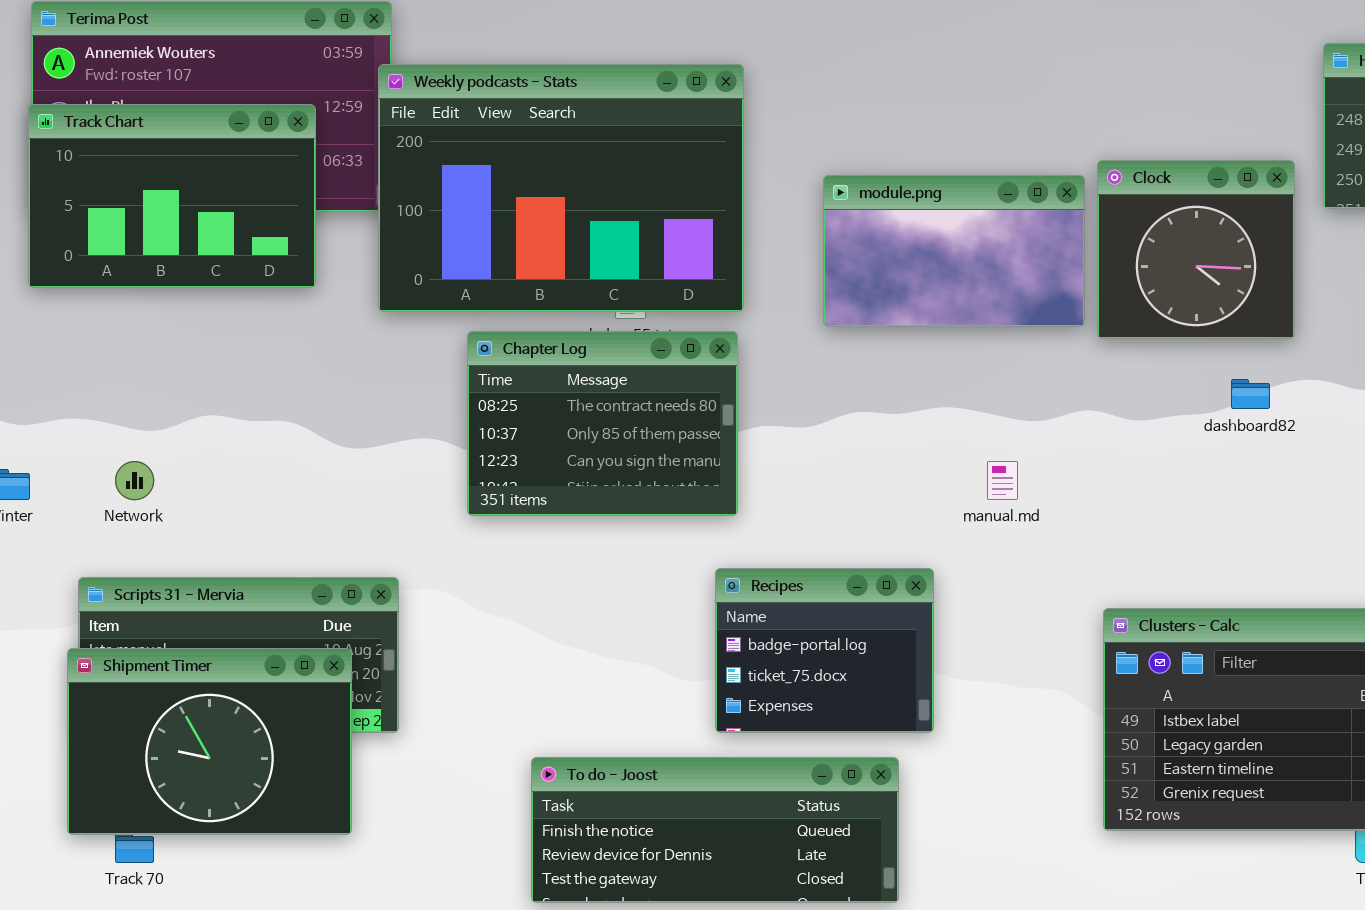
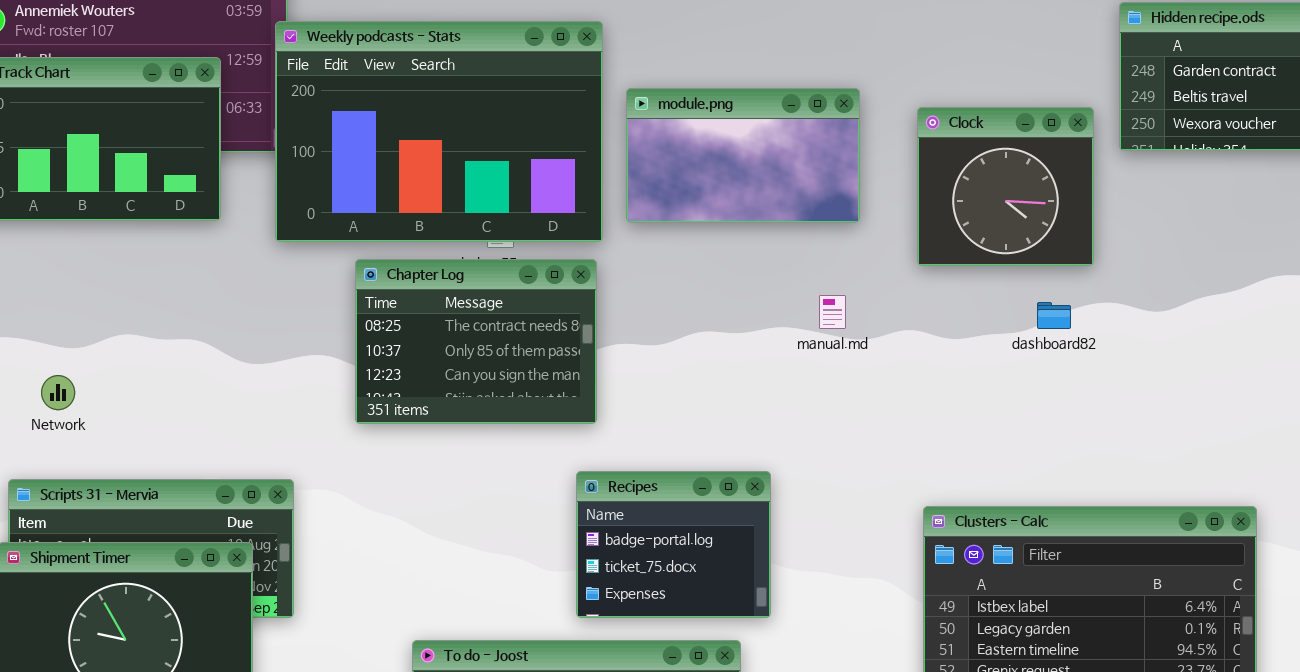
module.png: [823,175,1085,327] -> [626,88,860,223], moved
manual.md: [987,461,1018,500] -> [819,295,846,329], moved

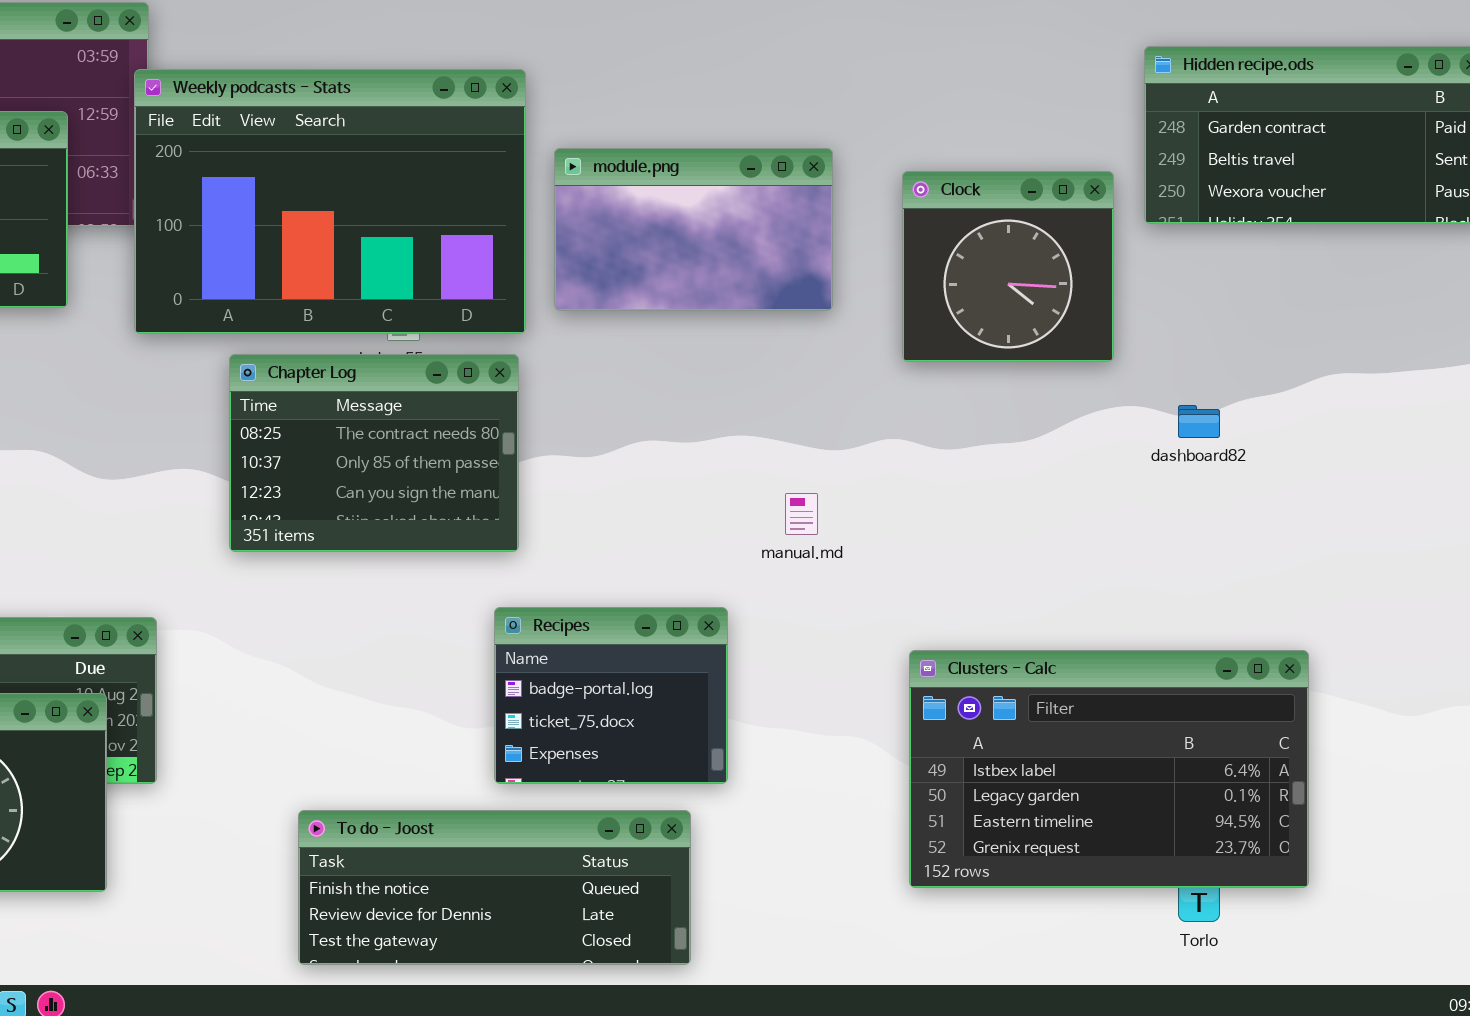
manual.md: [819,295,846,329] -> [785,493,818,535], moved
dashboard82: [1037,302,1071,329] -> [1178,405,1220,438], moved

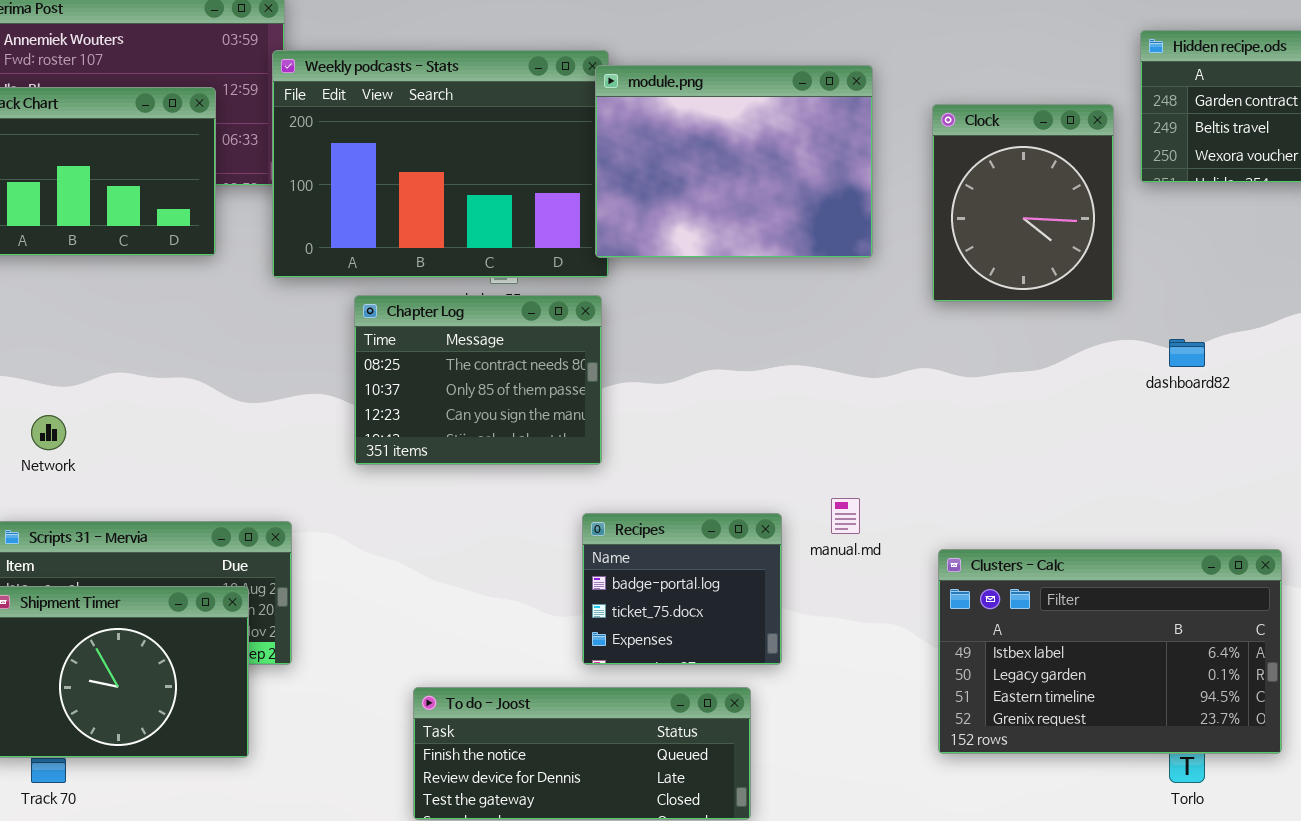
module.png: [554,148,833,311] -> [595,65,873,258], resized
Clock: [902,171,1114,362] -> [932,104,1114,302], resized
manual.md: [785,493,818,535] -> [831,498,860,534], moved

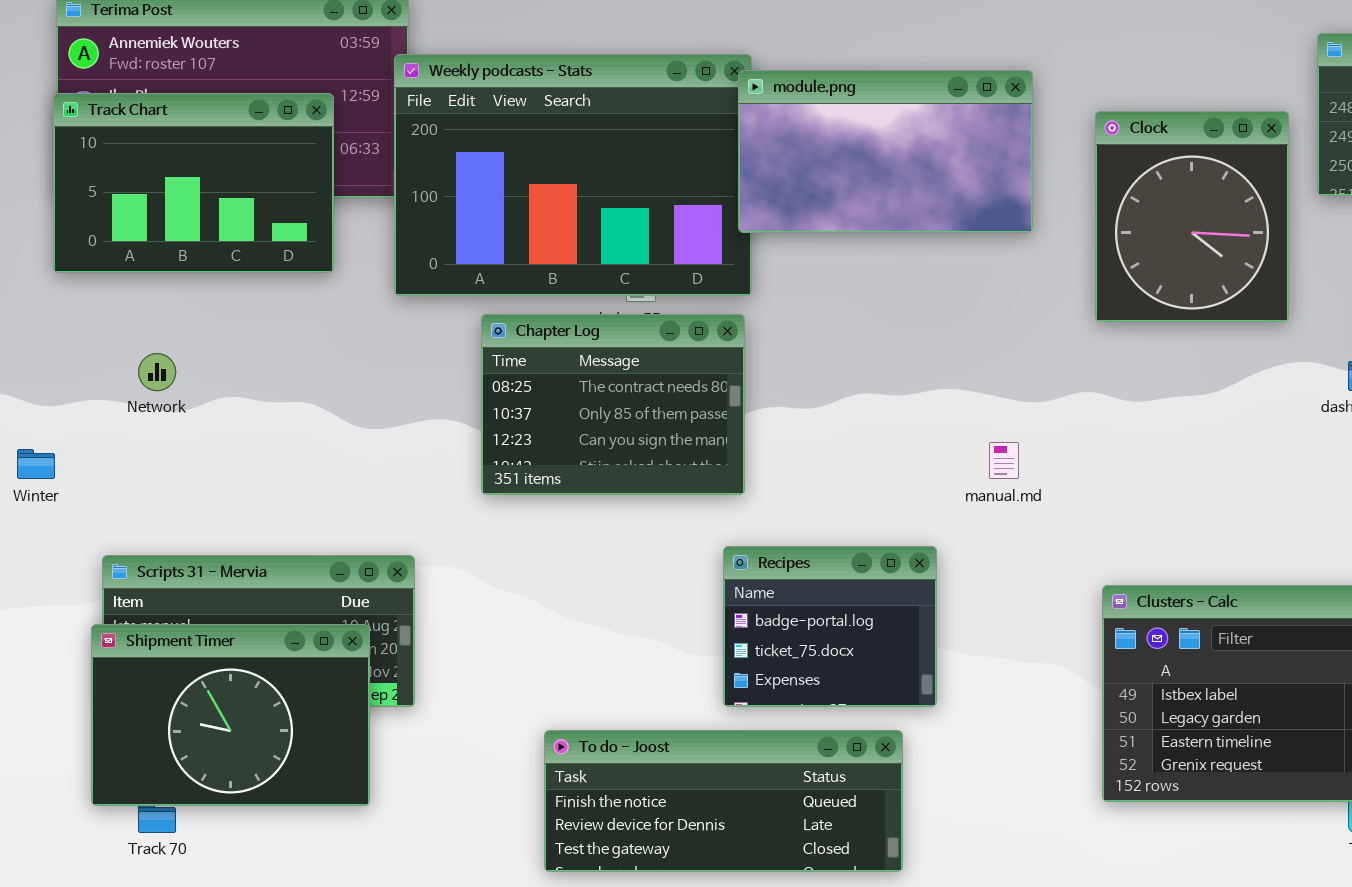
module.png: [595,65,873,258] -> [738,70,1033,233], resized
Network: [31,415,66,450] -> [138,353,176,391], moved
manual.md: [831,498,860,534] -> [989,442,1019,479], moved

